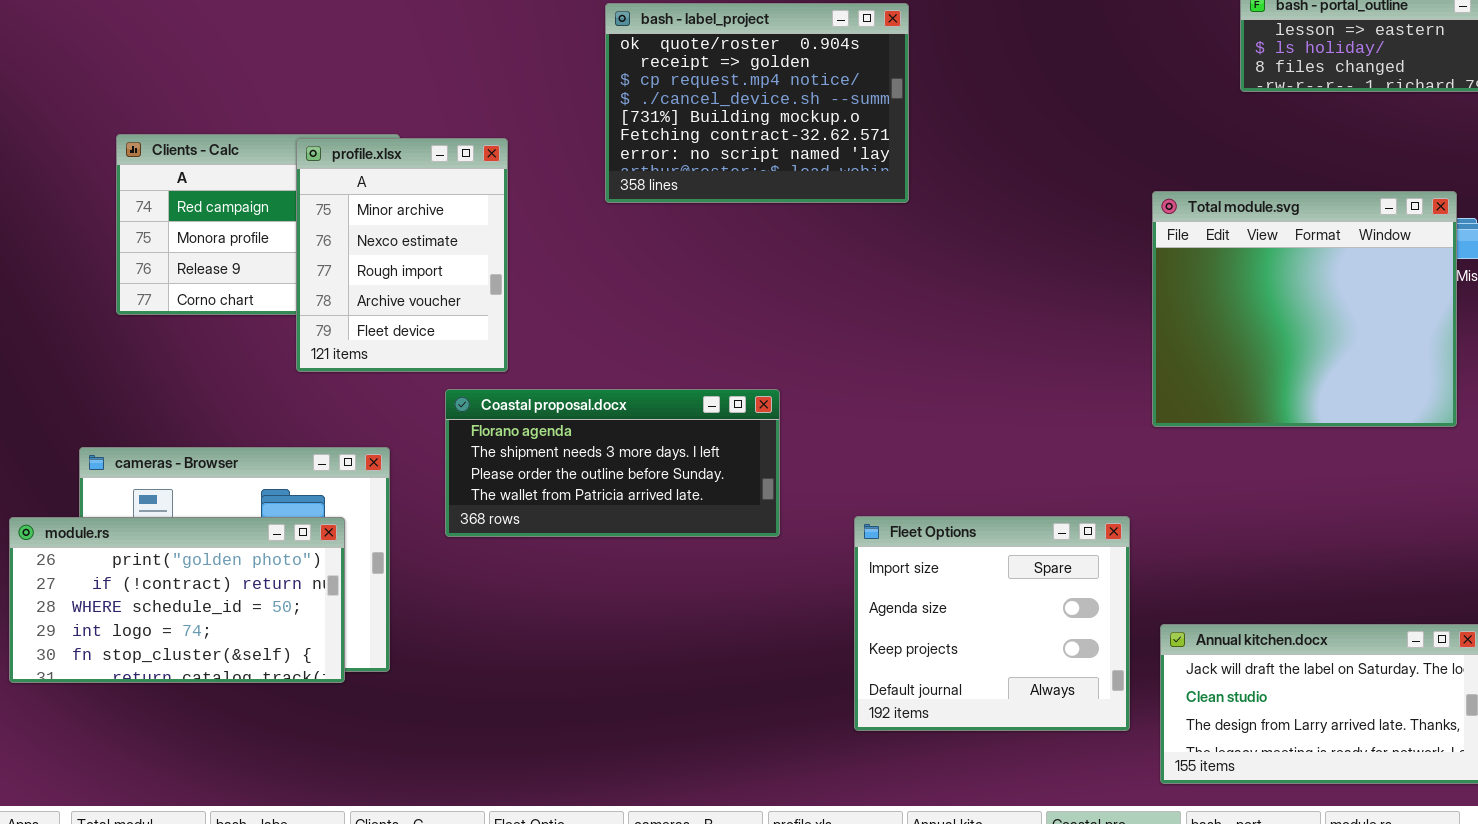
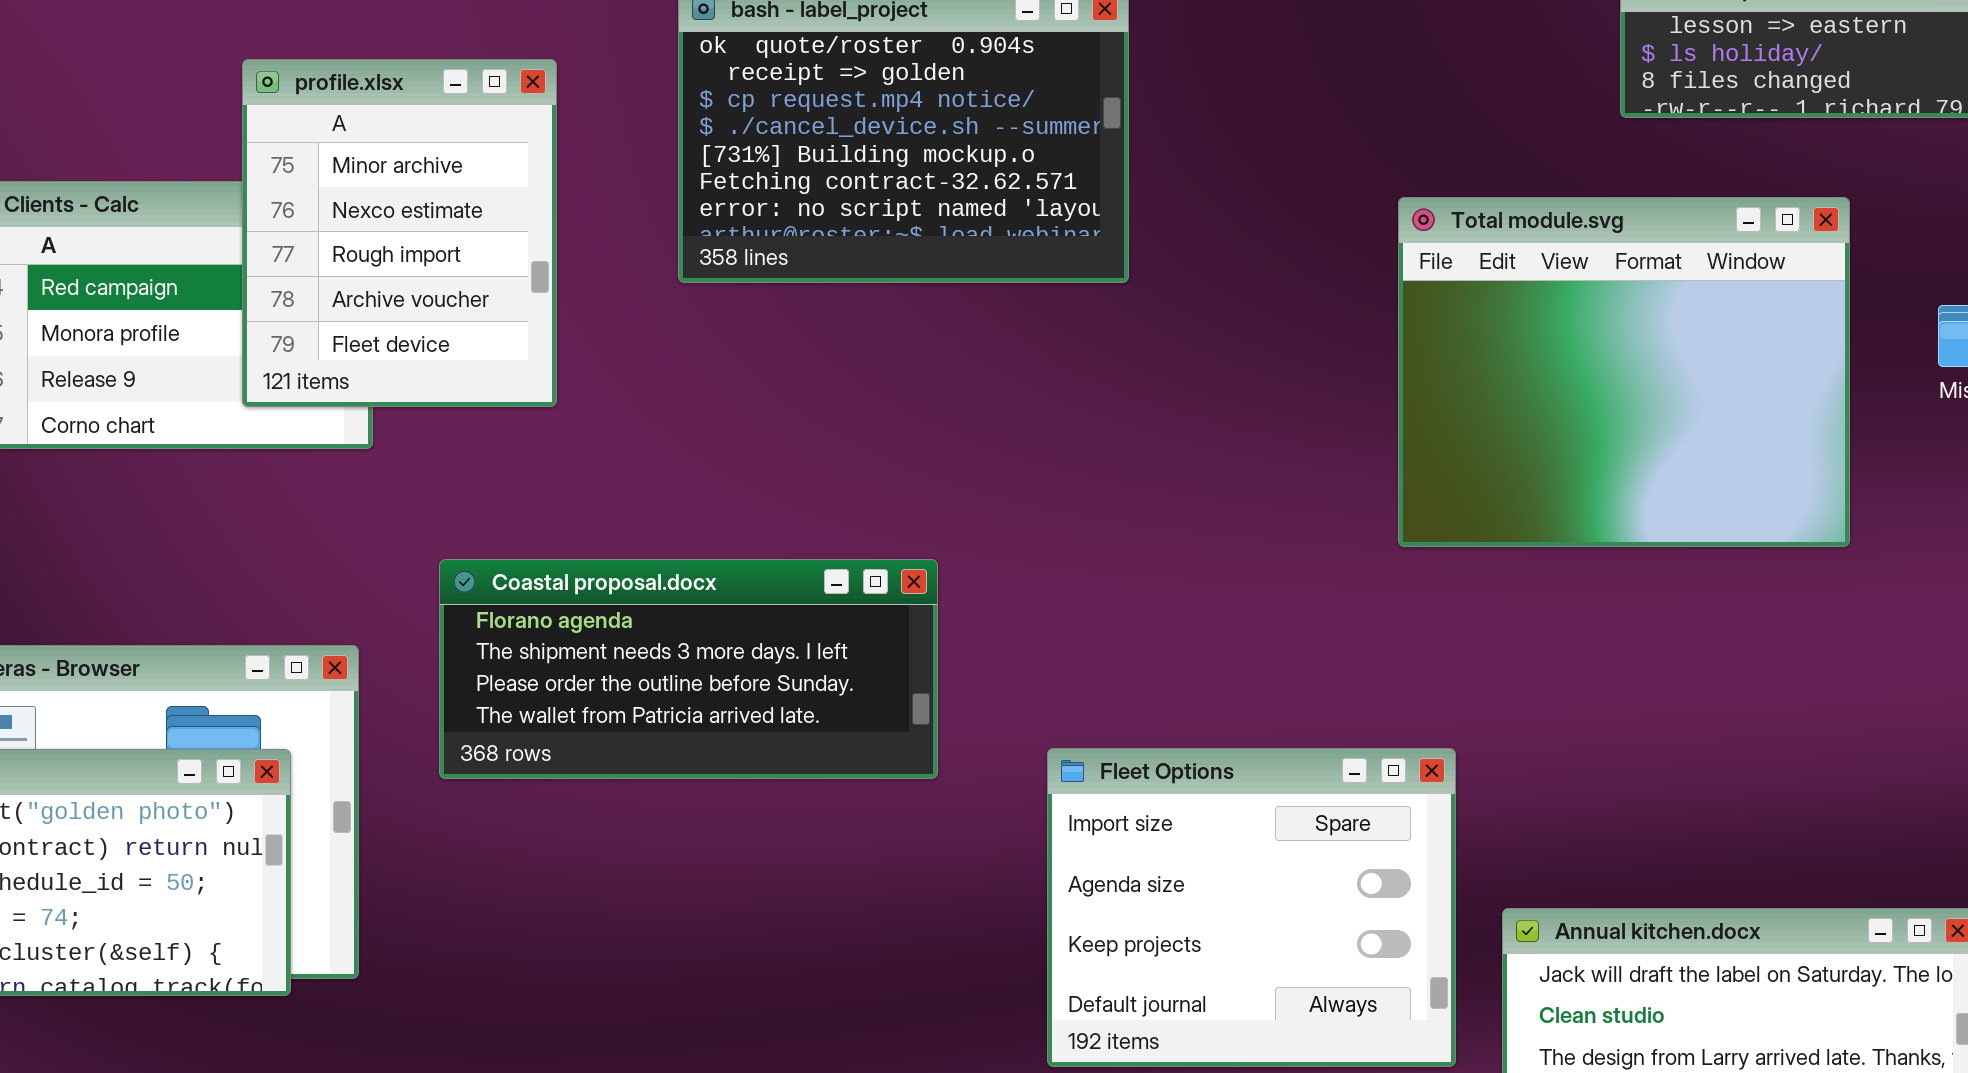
profile.xlsx: [296,138,508,372] -> [242,59,557,407], moved
Total module.svg: [1152,191,1457,427] -> [1398,197,1850,547], moved

